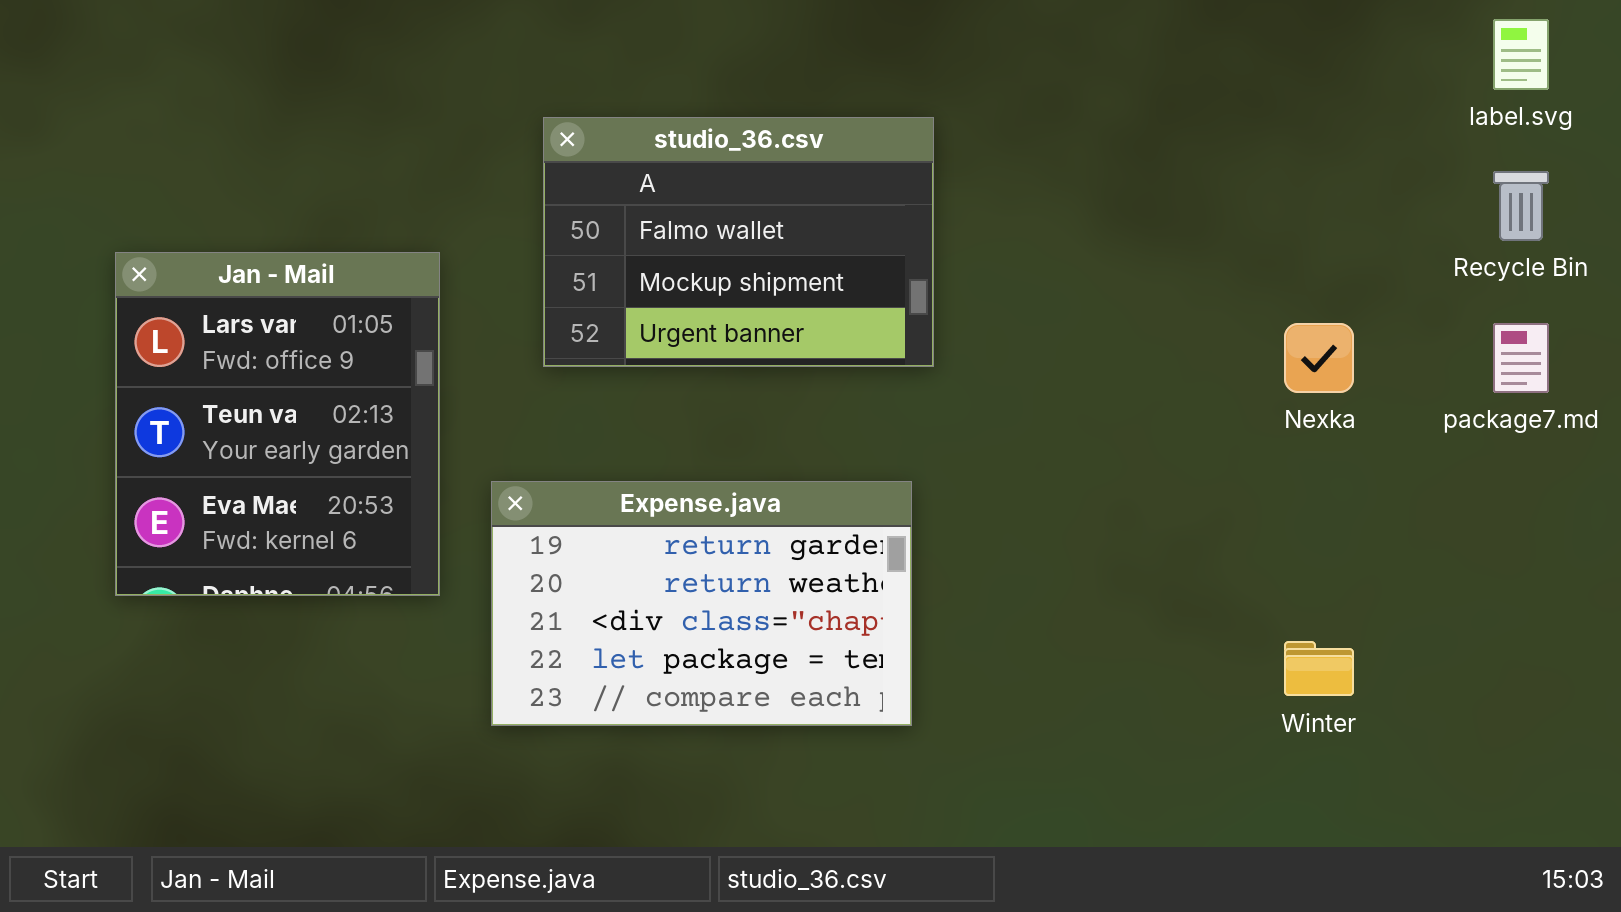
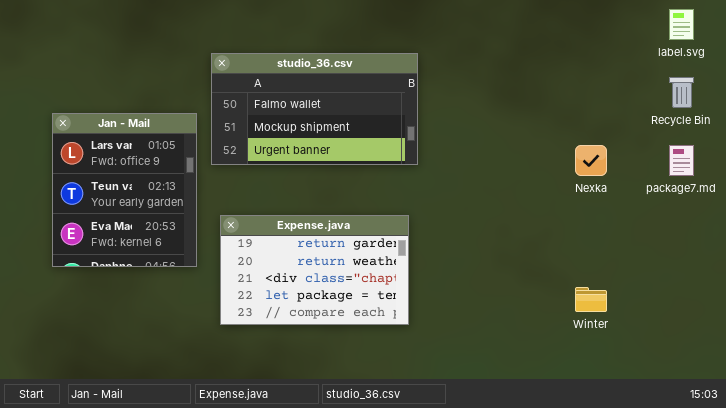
studio_36.csv: [543,117,934,367] -> [211,53,418,165], resized

